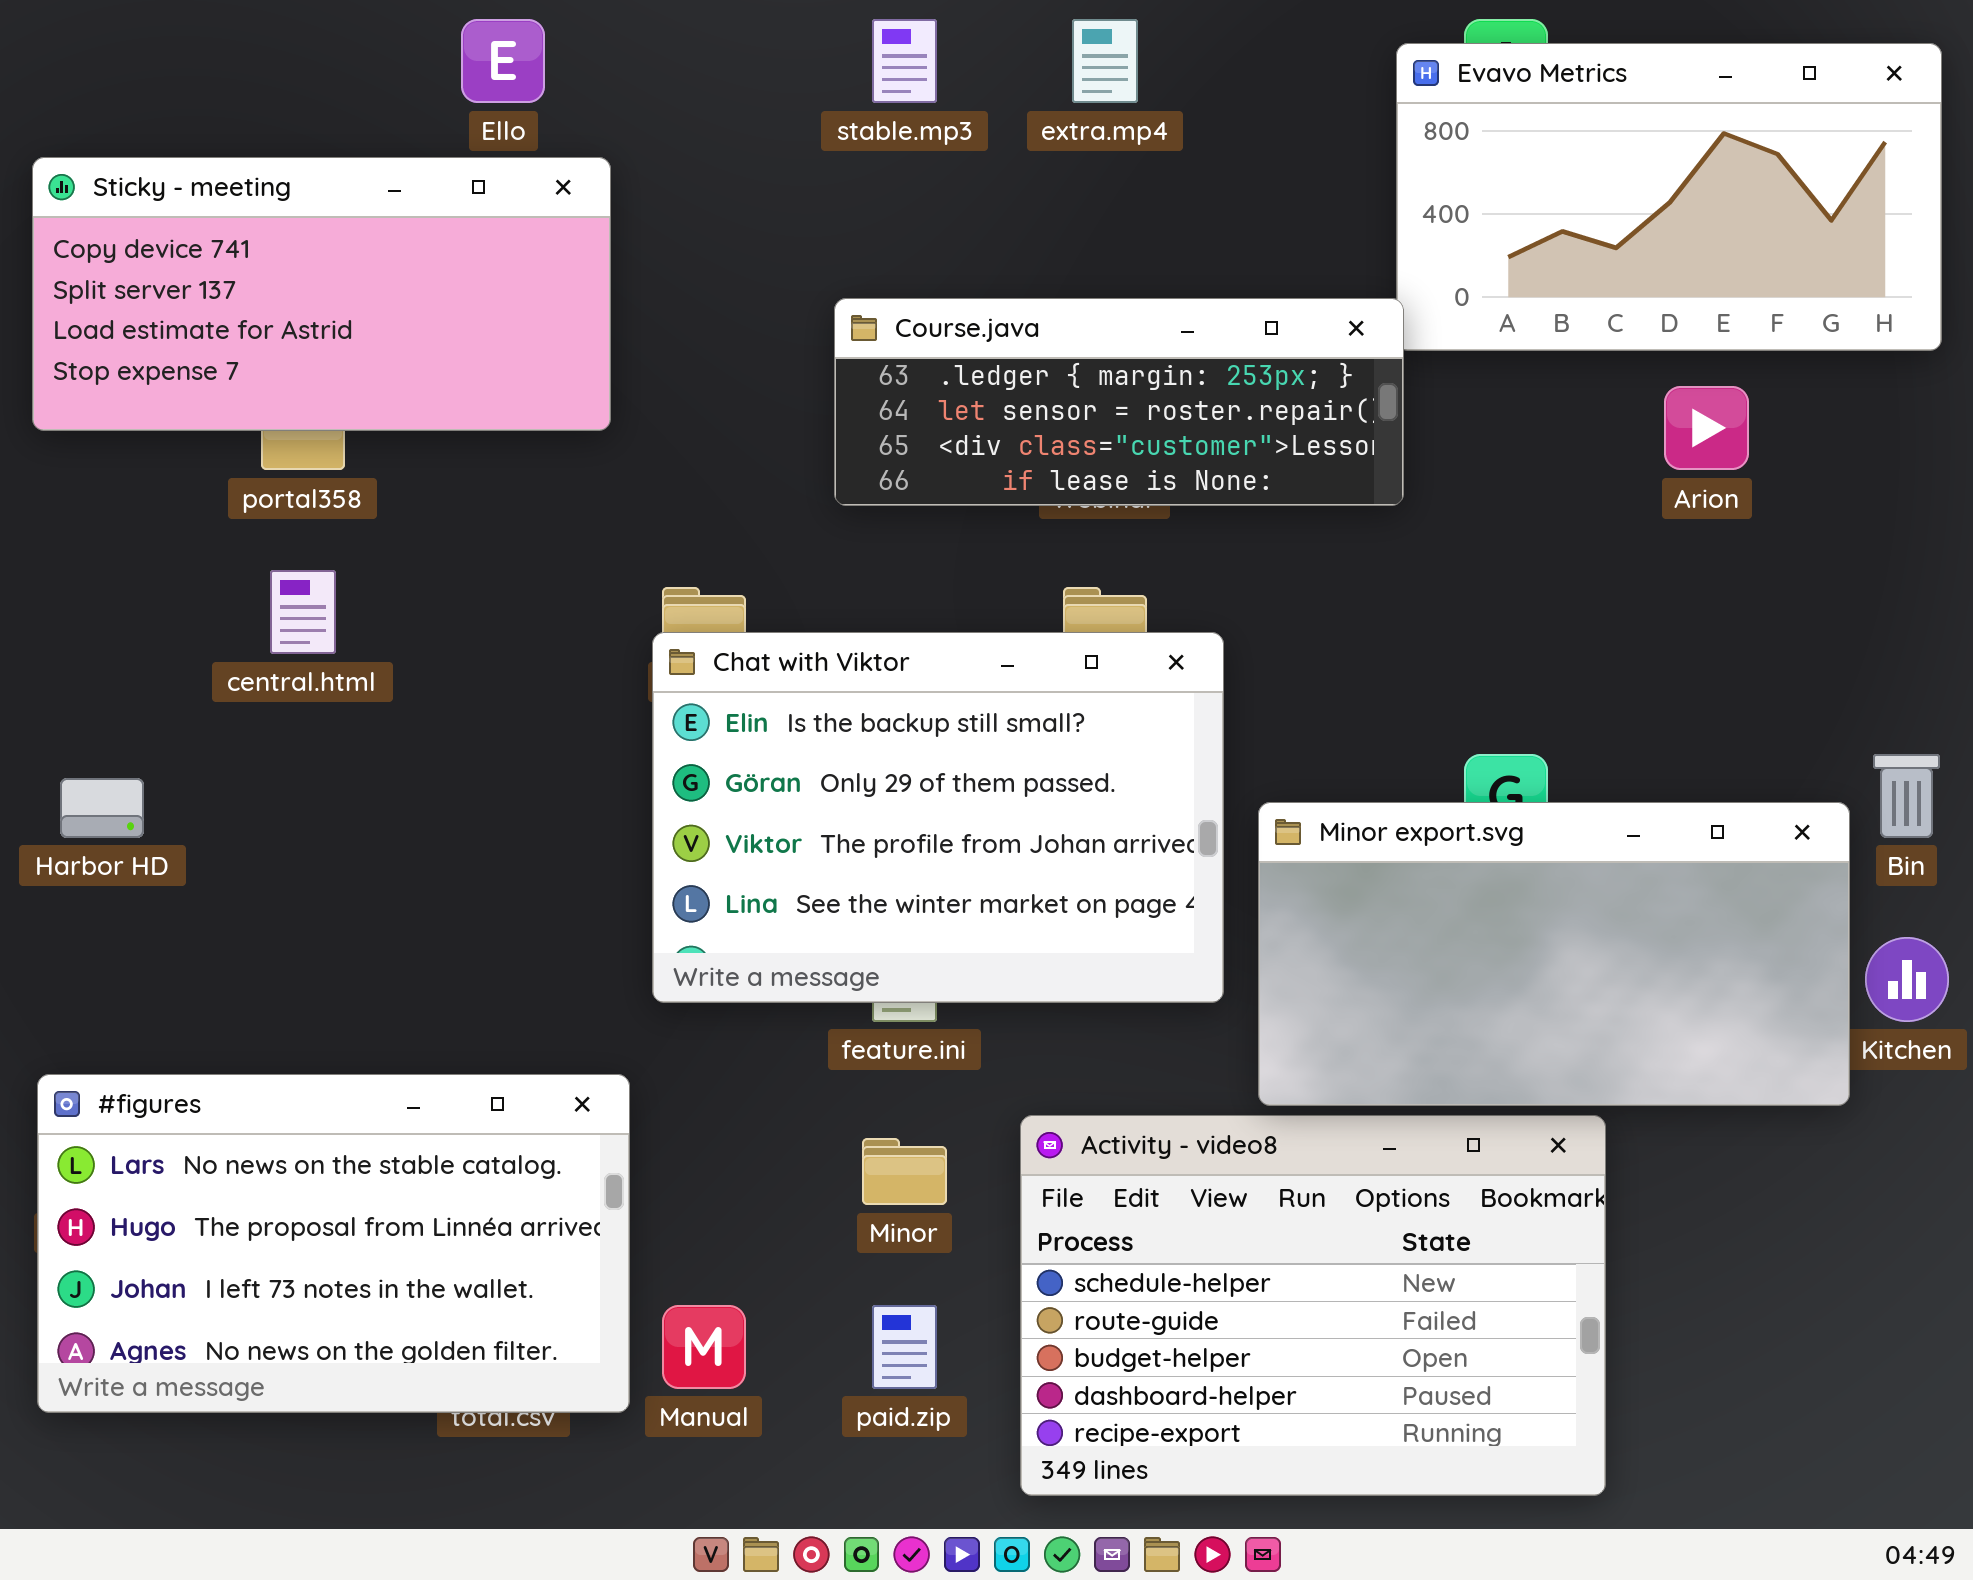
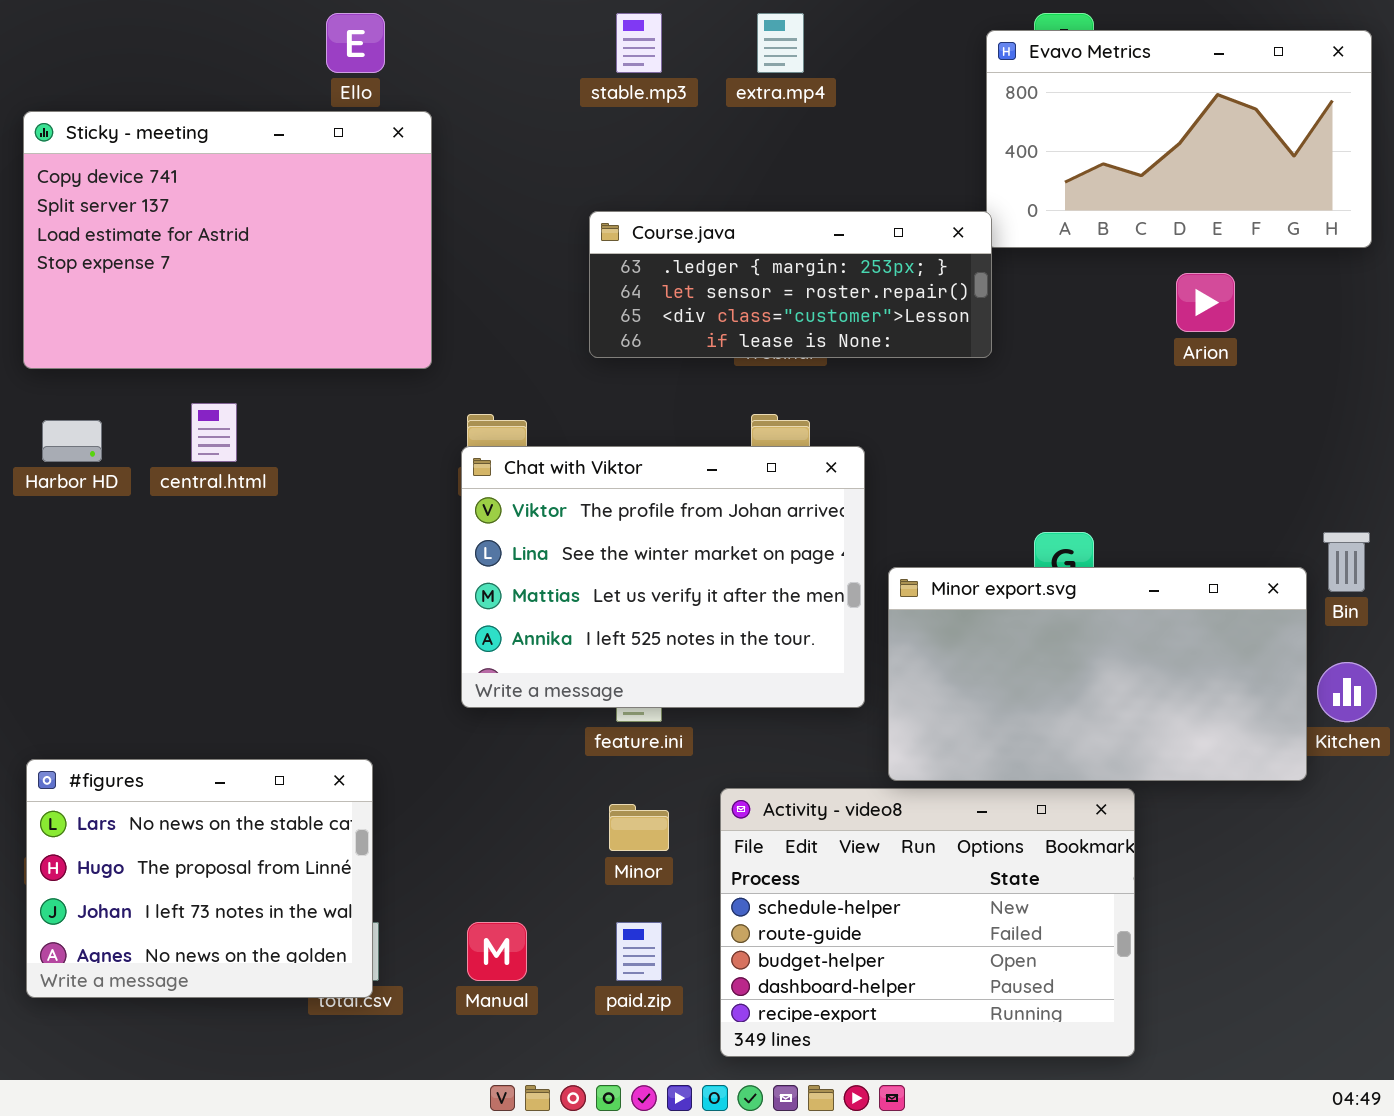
Sticky - meeting: [32,157,611,431] -> [23,111,432,369], resized
Chat with Viktor: [652,632,1224,1003] -> [461,446,865,708], scrolled down 2 rows
Harbor HD: [60,778,144,838] -> [42,420,102,462], moved
#figures: [37,1074,630,1413] -> [26,759,373,998], resized

